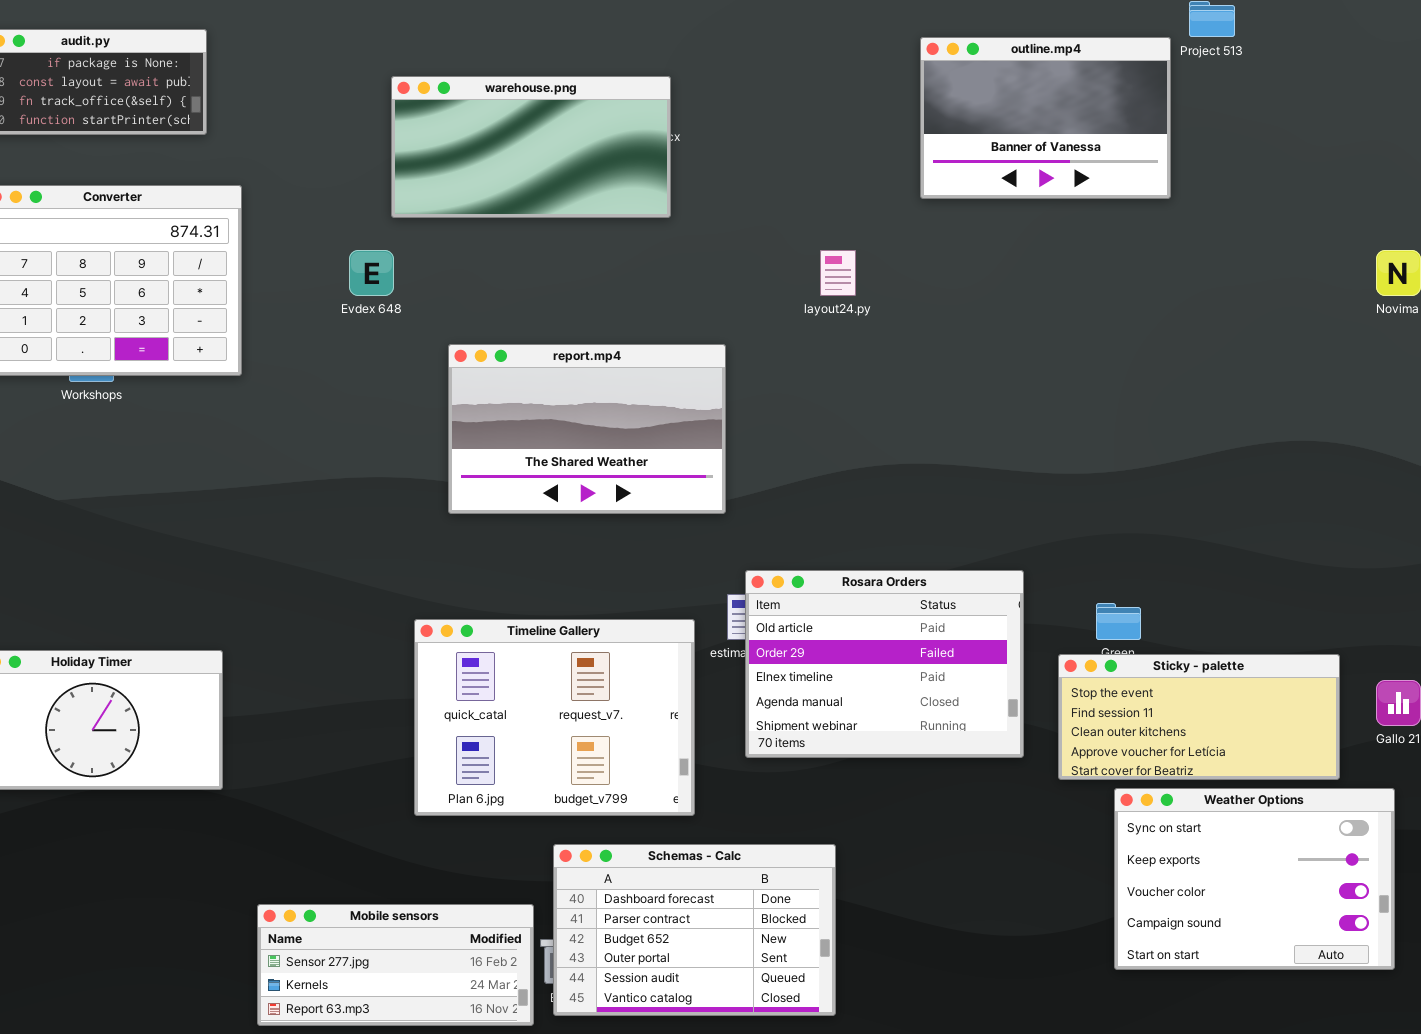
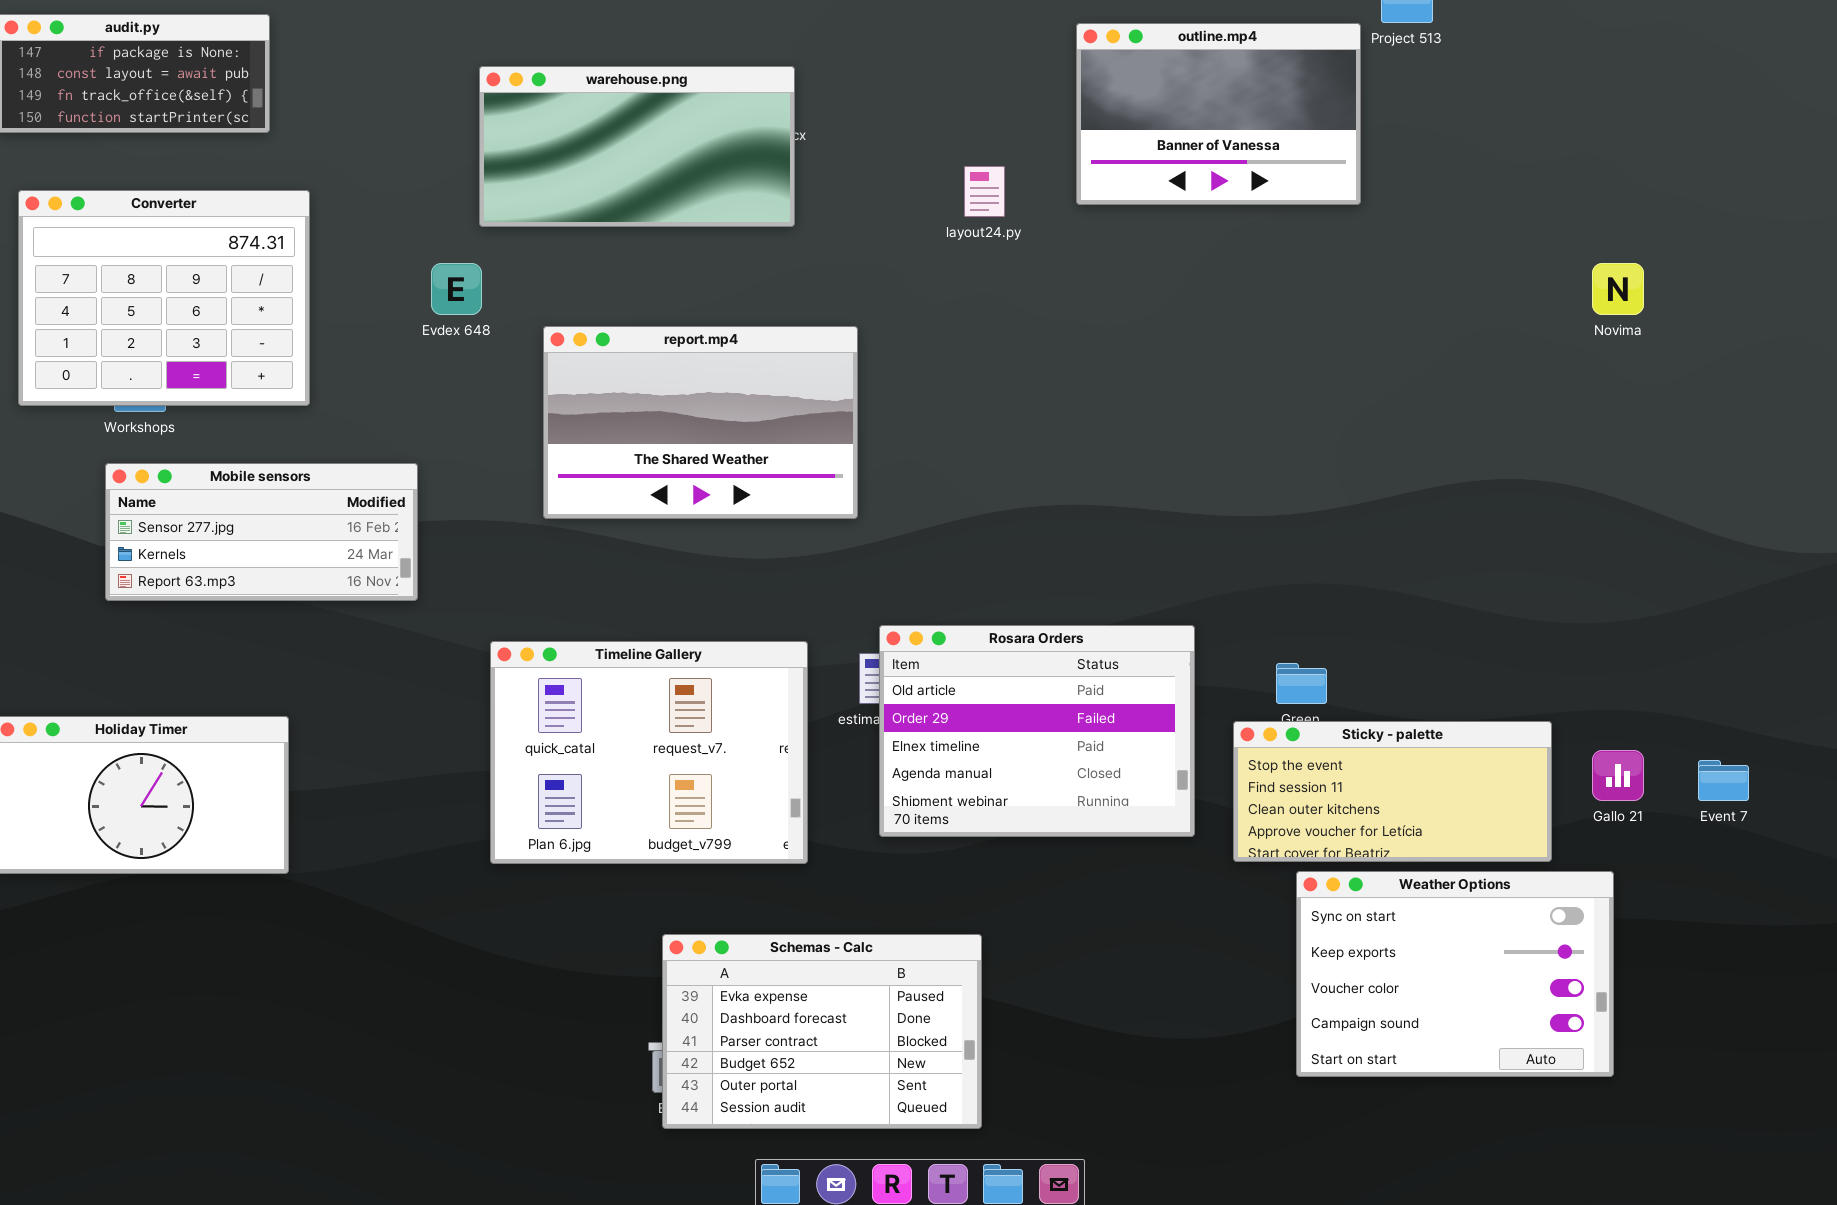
layout24.py: [820,250,856,296] -> [964,166,1005,217], moved
report.mp4: [448,344,726,514] -> [543,326,858,519], moved
Timeline Gallery: [414,619,695,816] -> [490,641,808,864], moved
Schemas - Calc: [553,844,836,1016] -> [662,934,982,1129], scrolled up 1 row
Mobile sensors: [257,904,534,1026] -> [105,463,418,601], moved

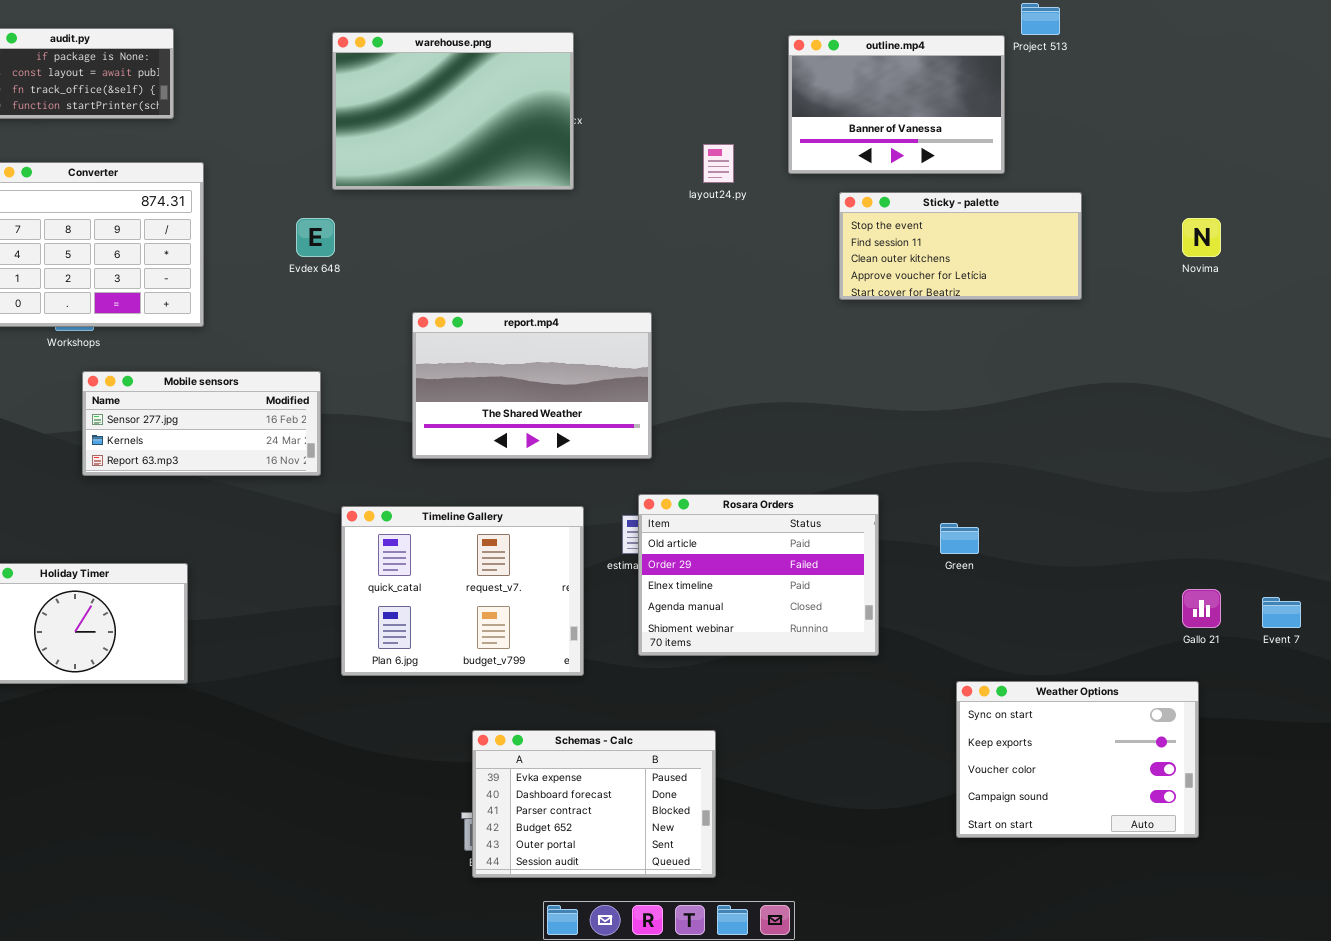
warehouse.png: [479,66,795,227] -> [332,32,574,190], resized
report.mp4: [543,326,858,519] -> [412,312,652,459], moved
Mobile sensors: [105,463,418,601] -> [82,371,321,476], moved
Sticky - palette: [1233,721,1552,862] -> [839,192,1082,300], moved

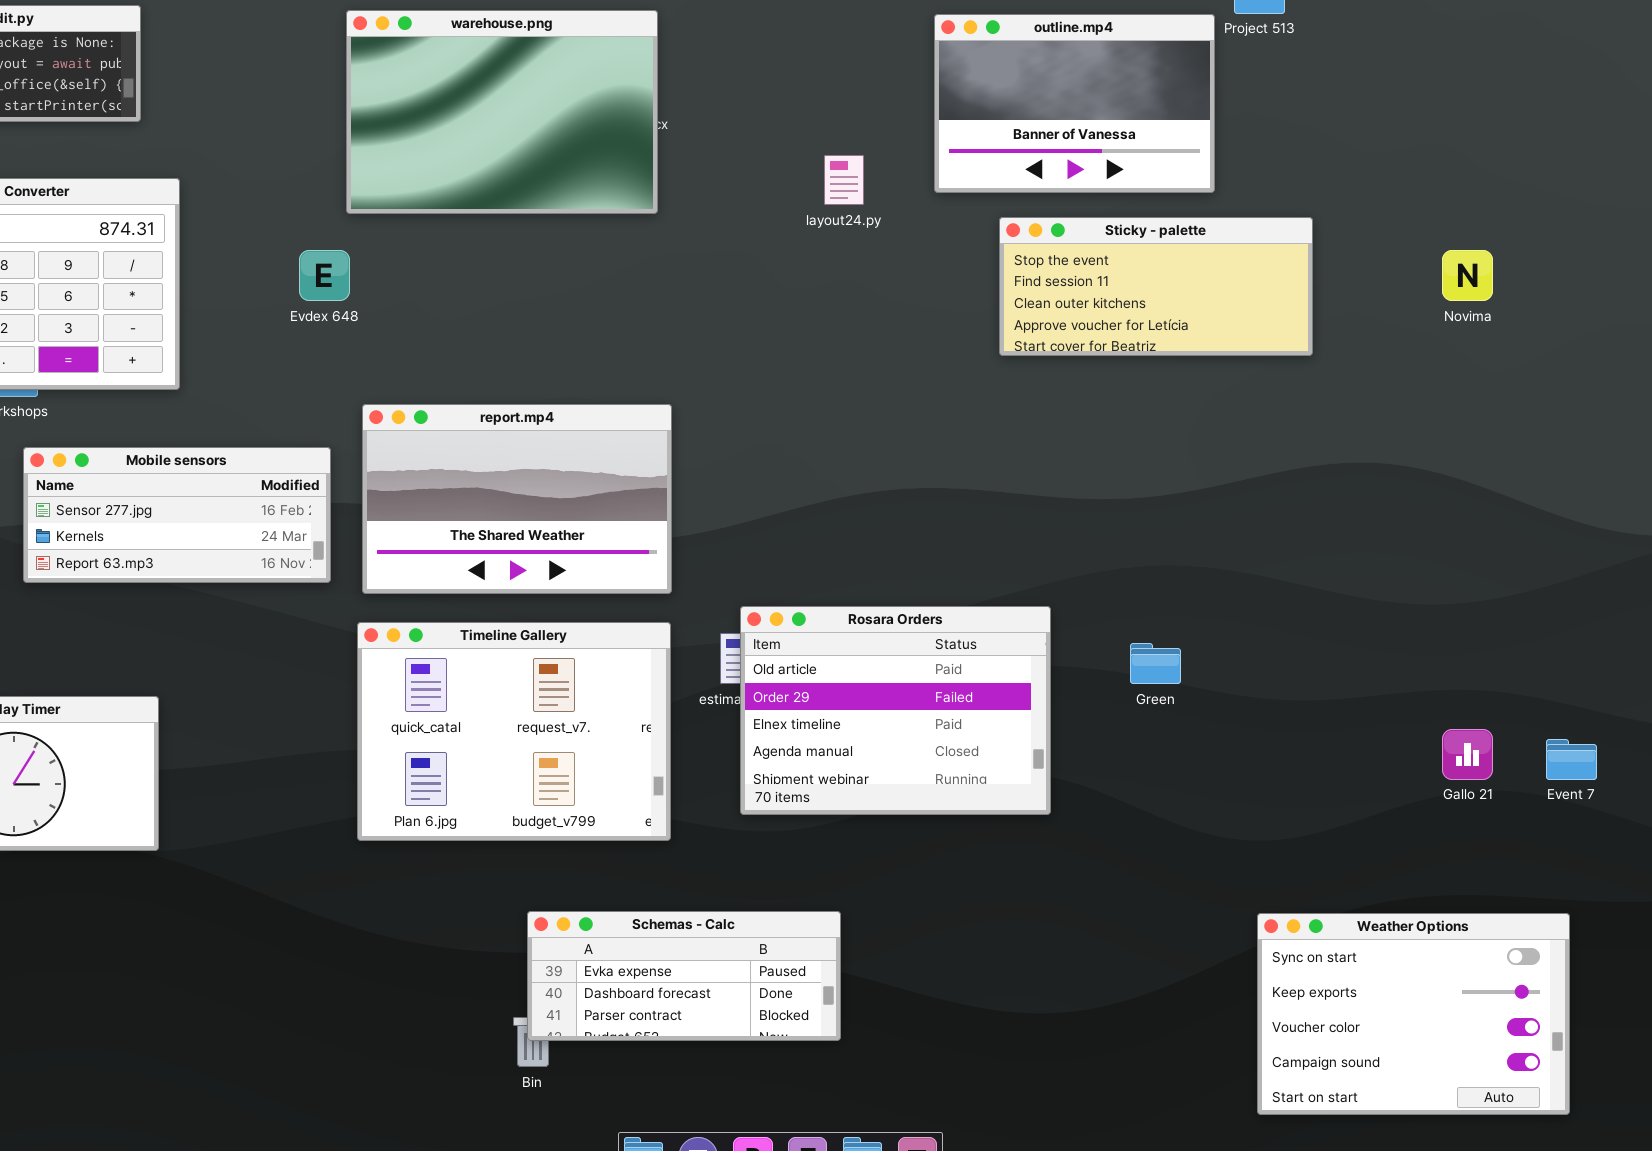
report.mp4: [412,312,652,459] -> [362,404,672,594], moved
Weather Options: [956,681,1199,838] -> [1257,913,1570,1115], moved
Schemas - Calc: [472,730,716,878] -> [527,911,841,1041], resized

